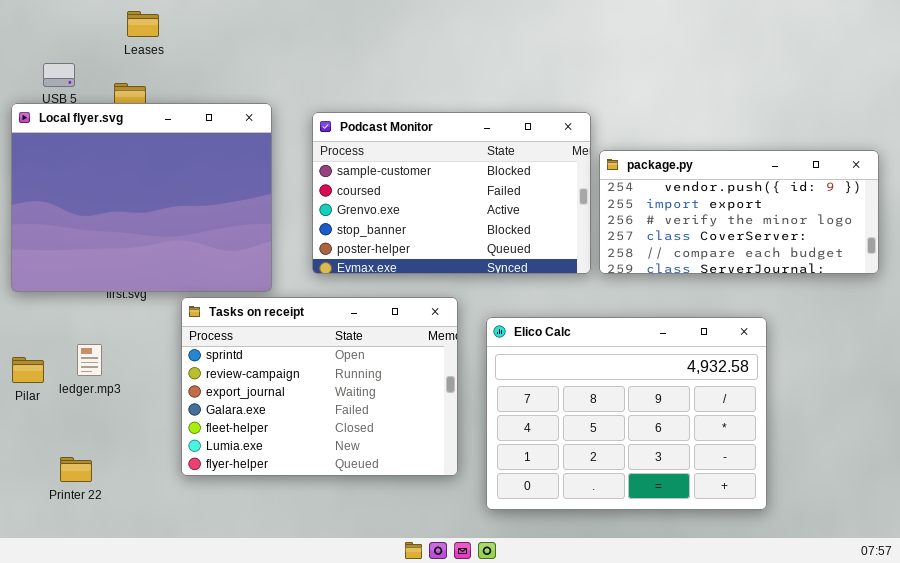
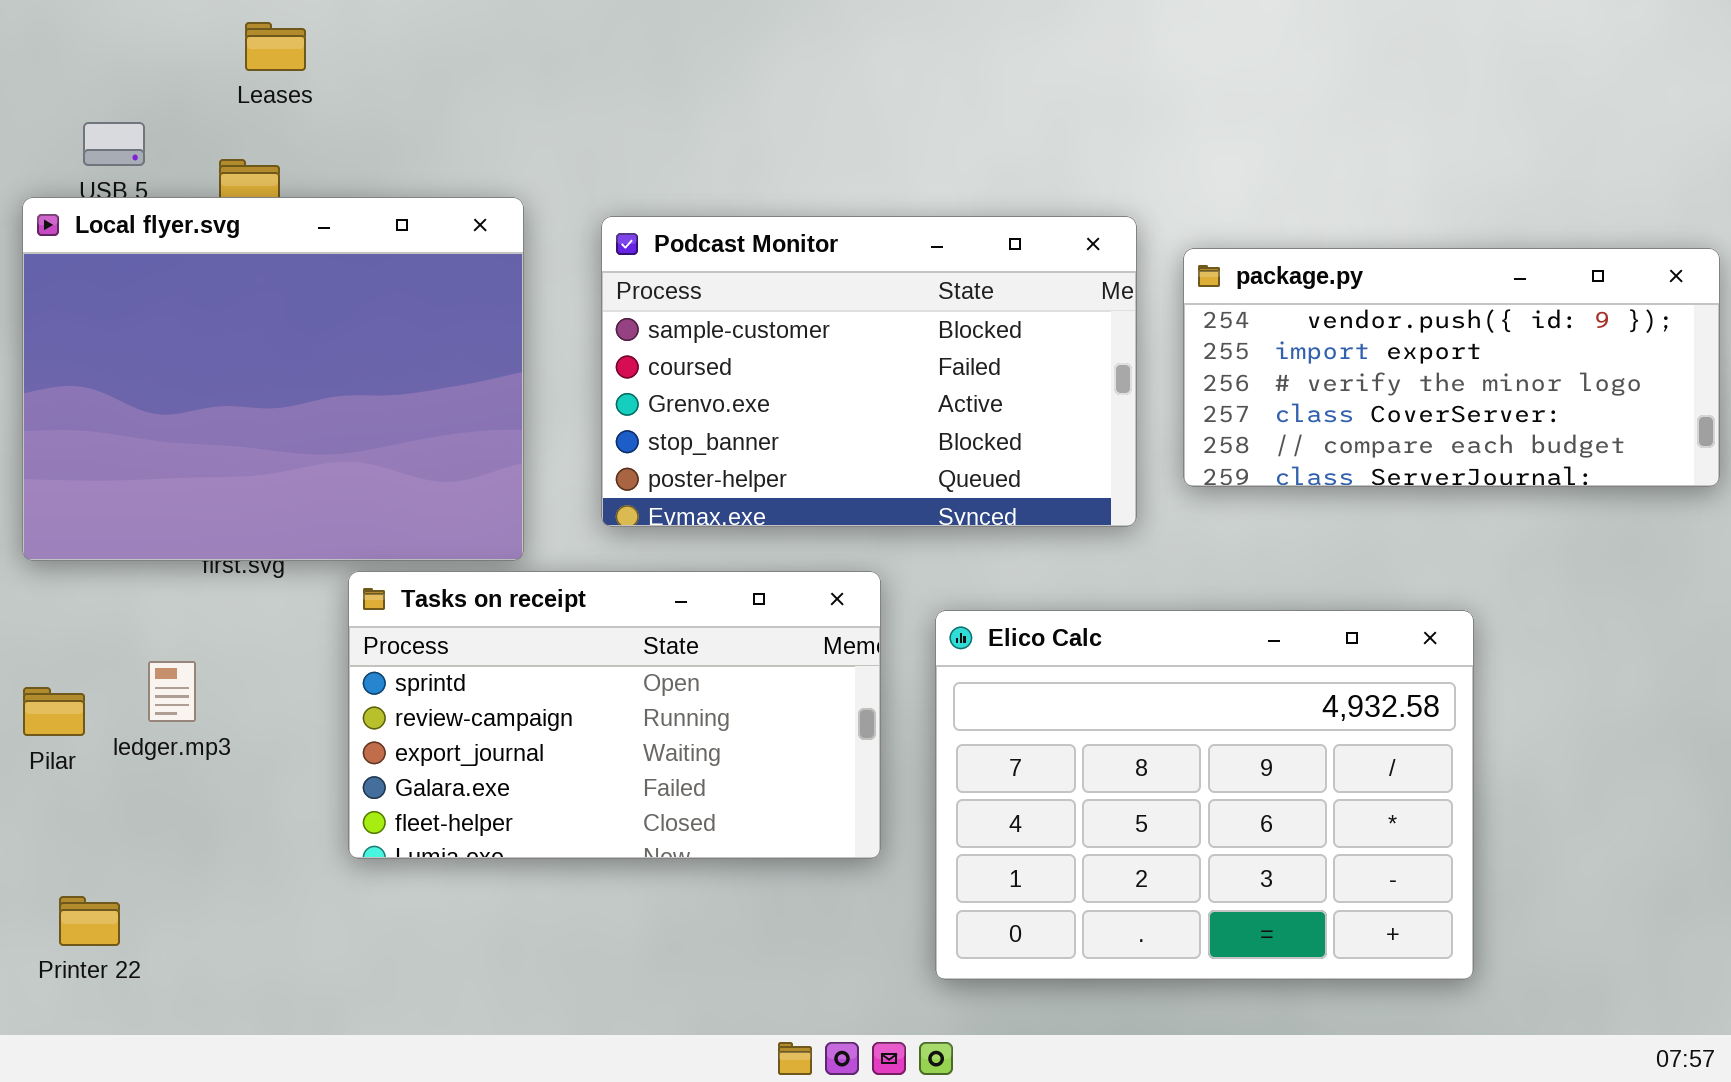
package.py: [599,150,879,274] -> [1183,248,1720,487], moved
Tasks on receipt: [181,297,458,476] -> [348,571,881,859], resized
Printer 22: [60,457,92,482] -> [59,896,120,946], moved

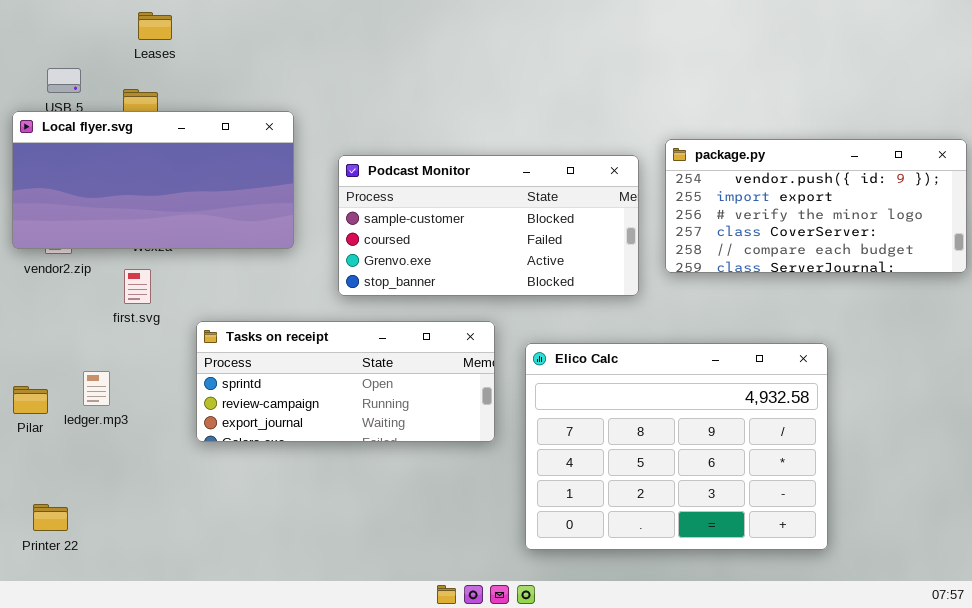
Local flyer.svg: [22,197,524,561] -> [12,111,294,249], resized
Podcast Monitor: [601,216,1137,527] -> [338,155,639,296], resized
Tasks on receipt: [348,571,881,859] -> [196,321,495,442], resized

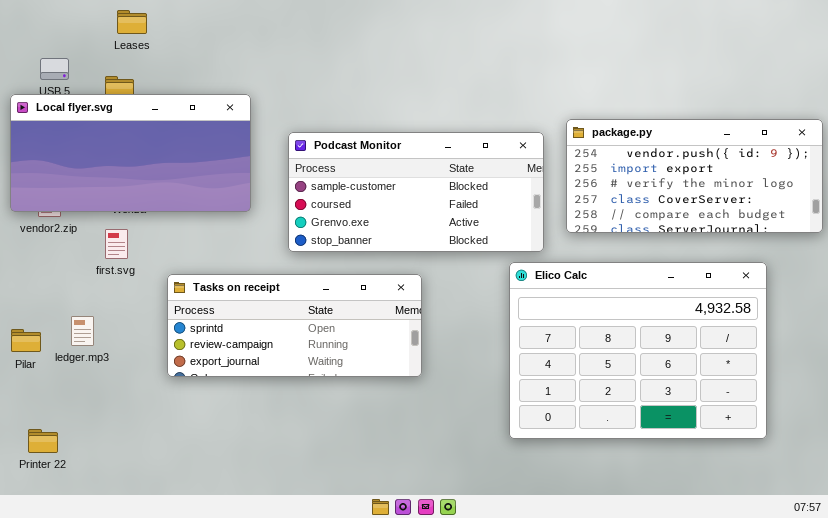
Elico Calc: [525,343,828,550] -> [509,262,767,439], moved

